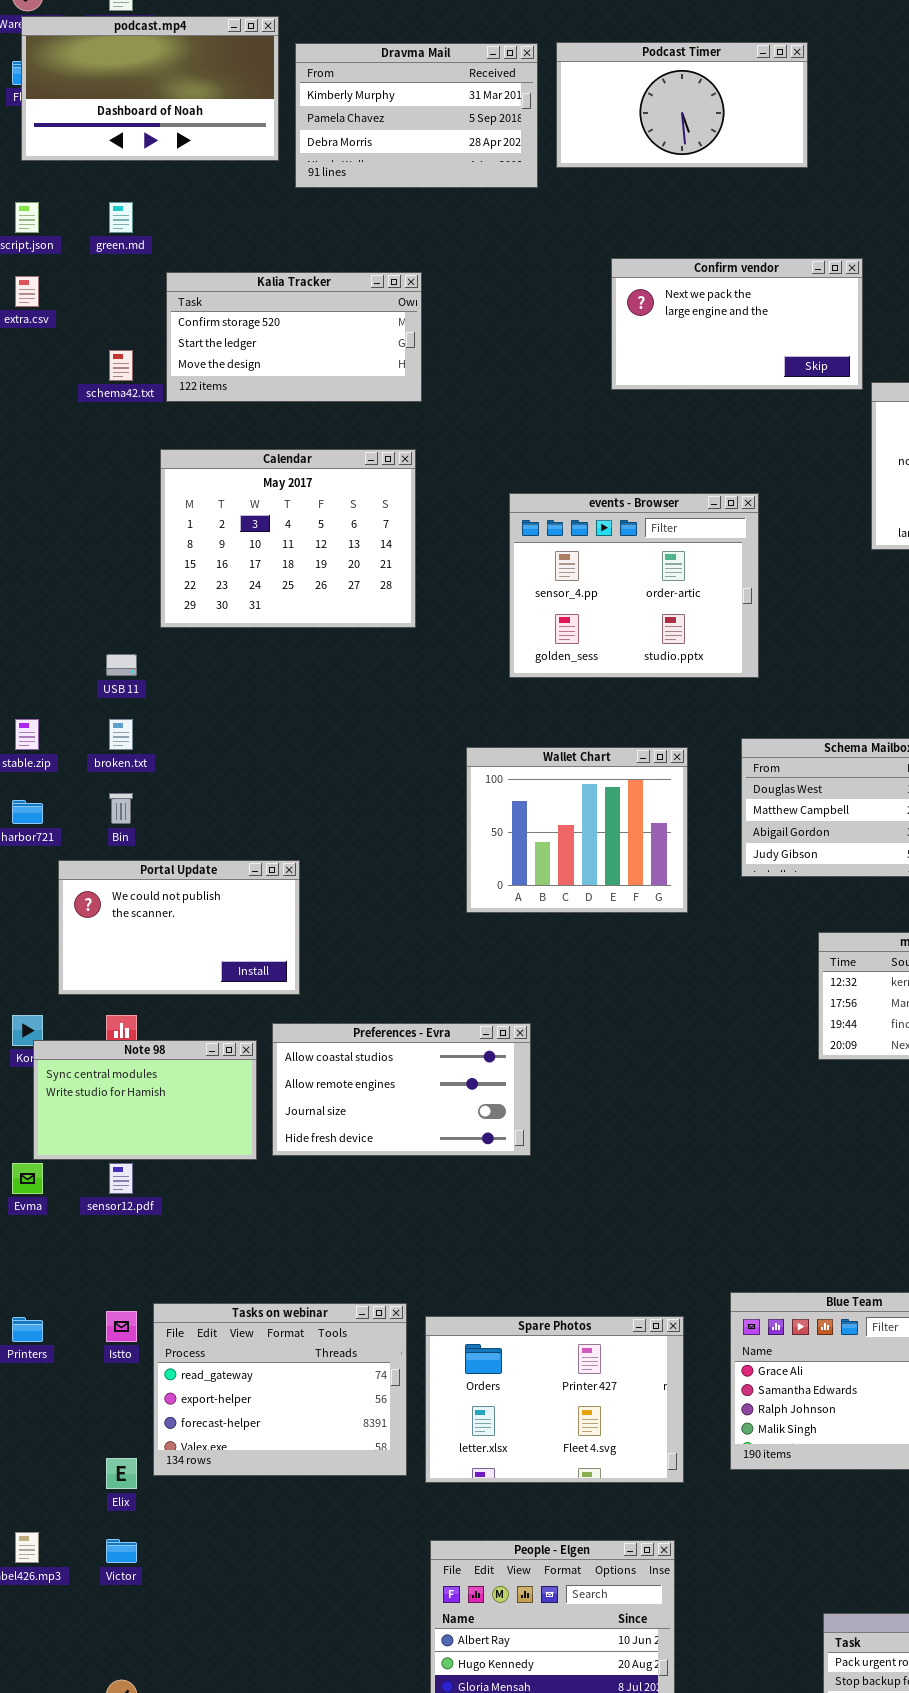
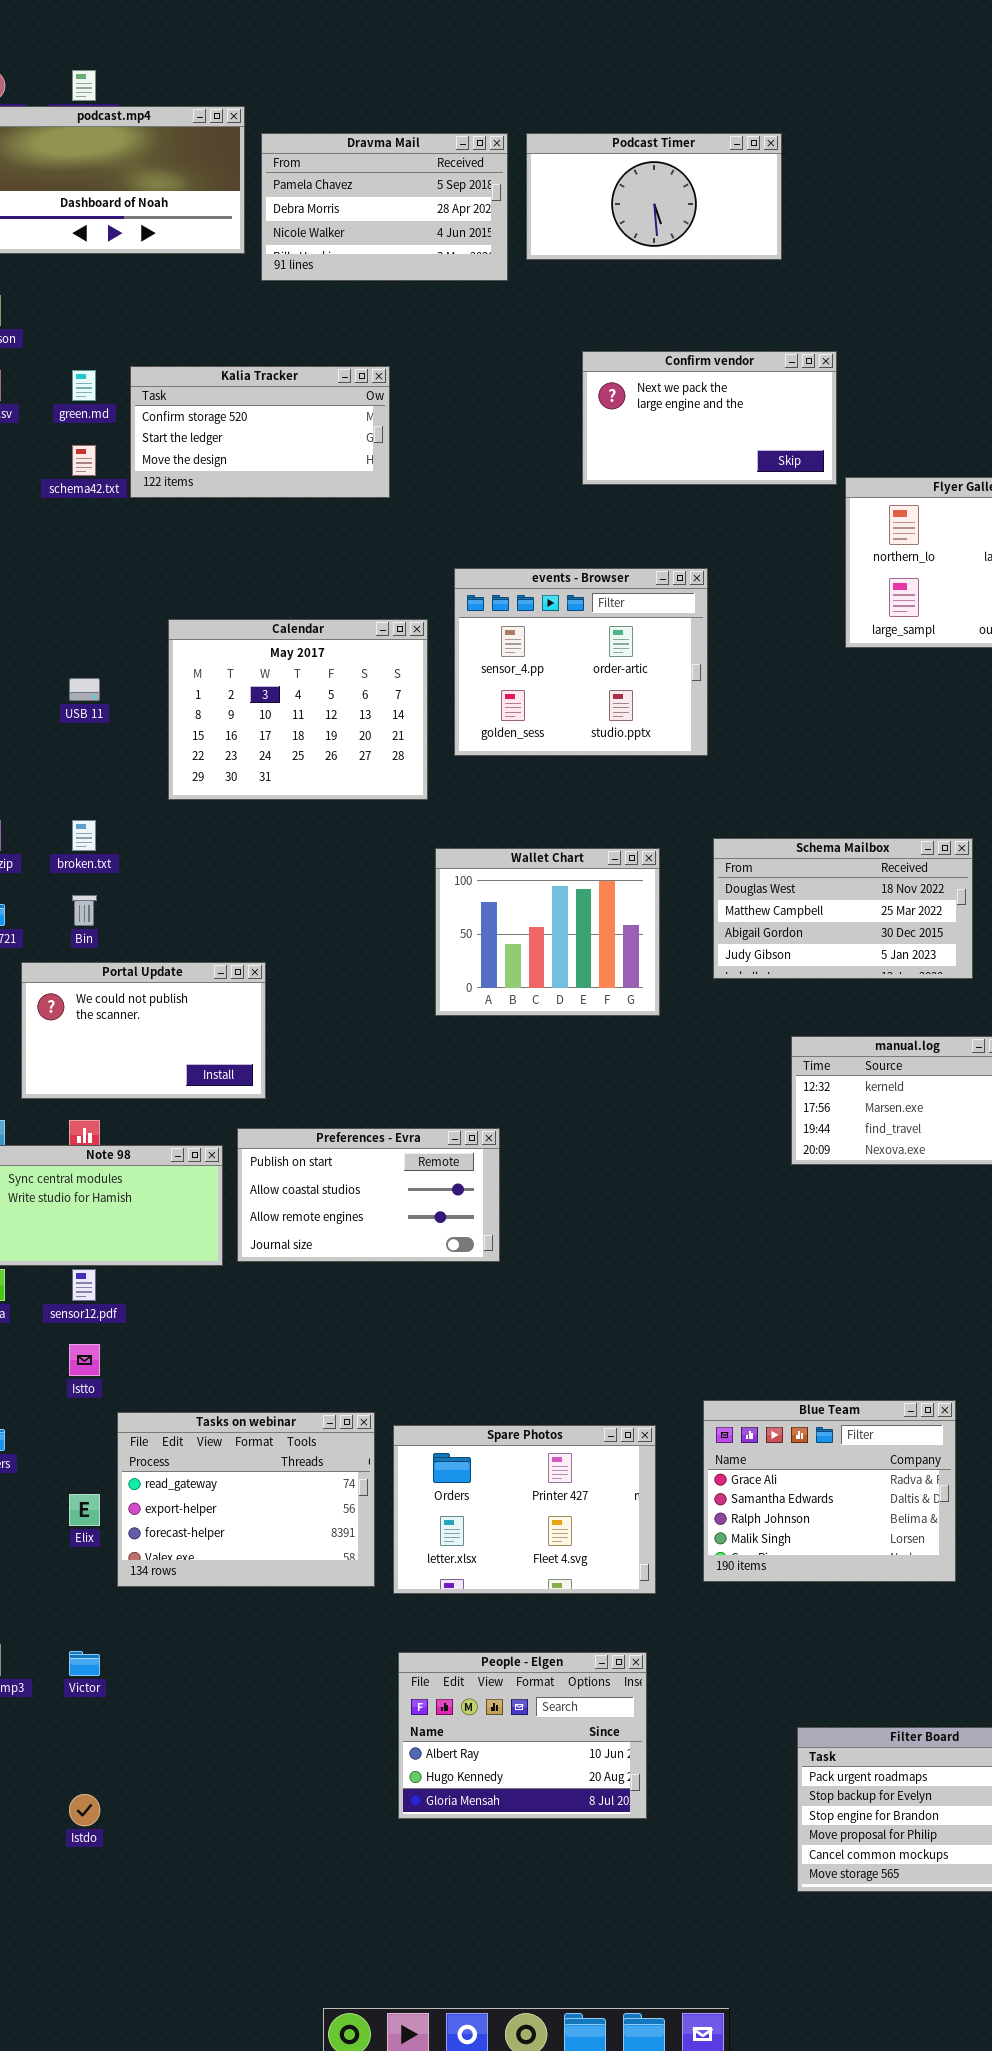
Dravma Mail: [295,43,538,188] -> [261,133,508,281], scrolled down 1 row
green.md: [109,202,133,233] -> [72,370,96,401], moved
Calendar: [160,449,416,628] -> [168,619,428,800], moved
events - Browser: [509,493,759,678] -> [454,568,708,756], moved
USB 11: [106,654,137,676] -> [69,678,100,701], moved
Preferences - Evra: [272,1023,531,1156] -> [237,1128,500,1262], scrolled up 1 row
Istto: [106,1311,137,1342] -> [69,1344,100,1376], moved
Elix: [106,1458,137,1489] -> [69,1494,100,1526], moved

